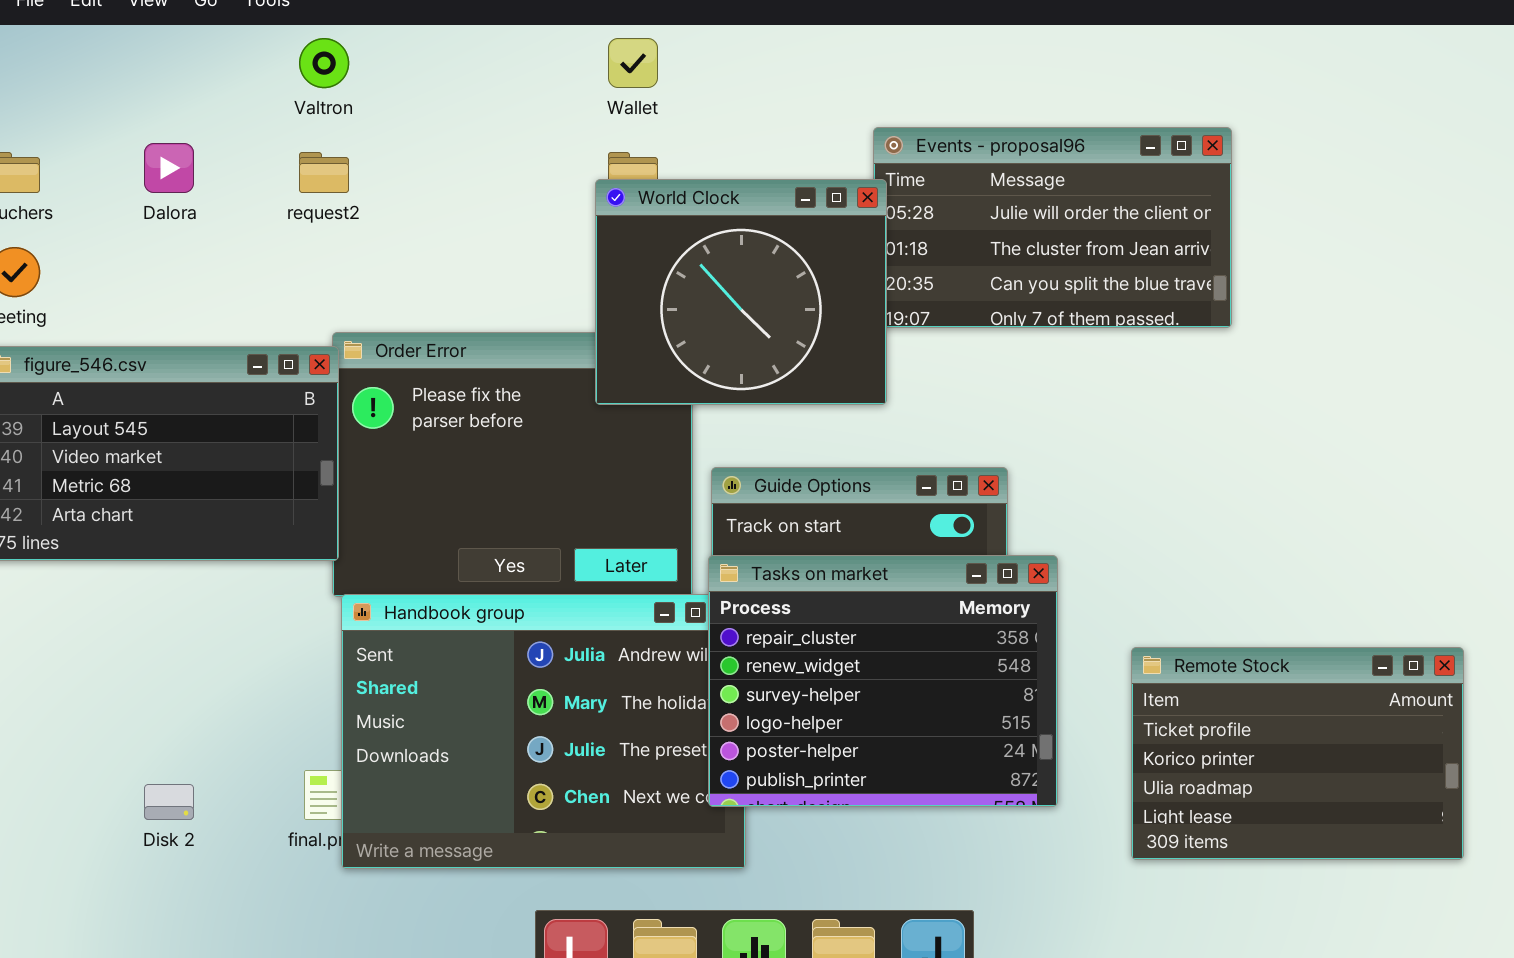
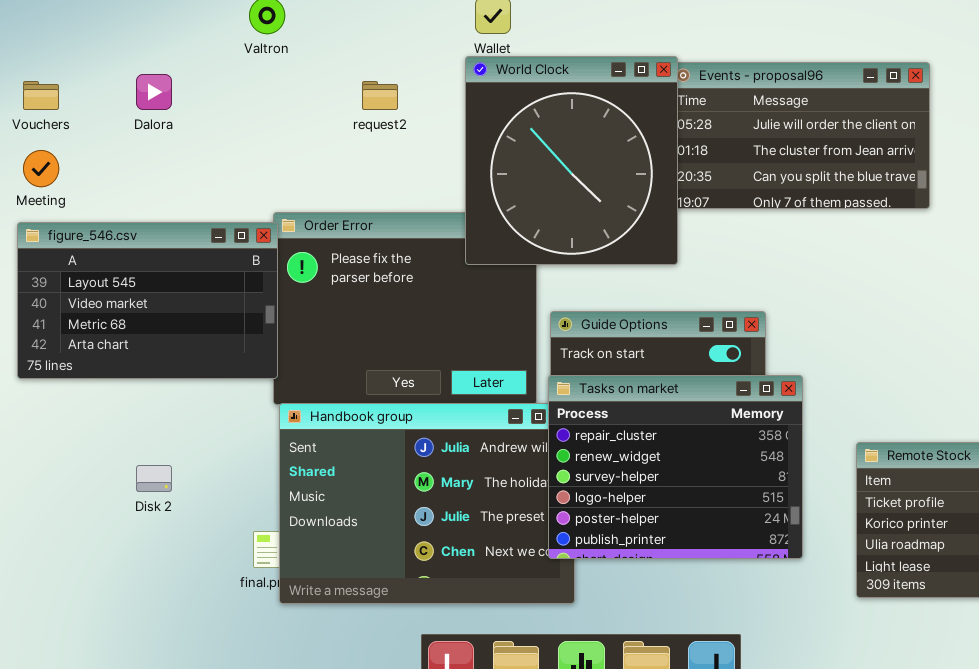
request2: [299,152,349,193] -> [362,81,398,110], moved
World Clock: [595,179,887,405] -> [465,56,678,265], resized
Disk 2: [144,784,194,820] -> [136,465,172,492], moved

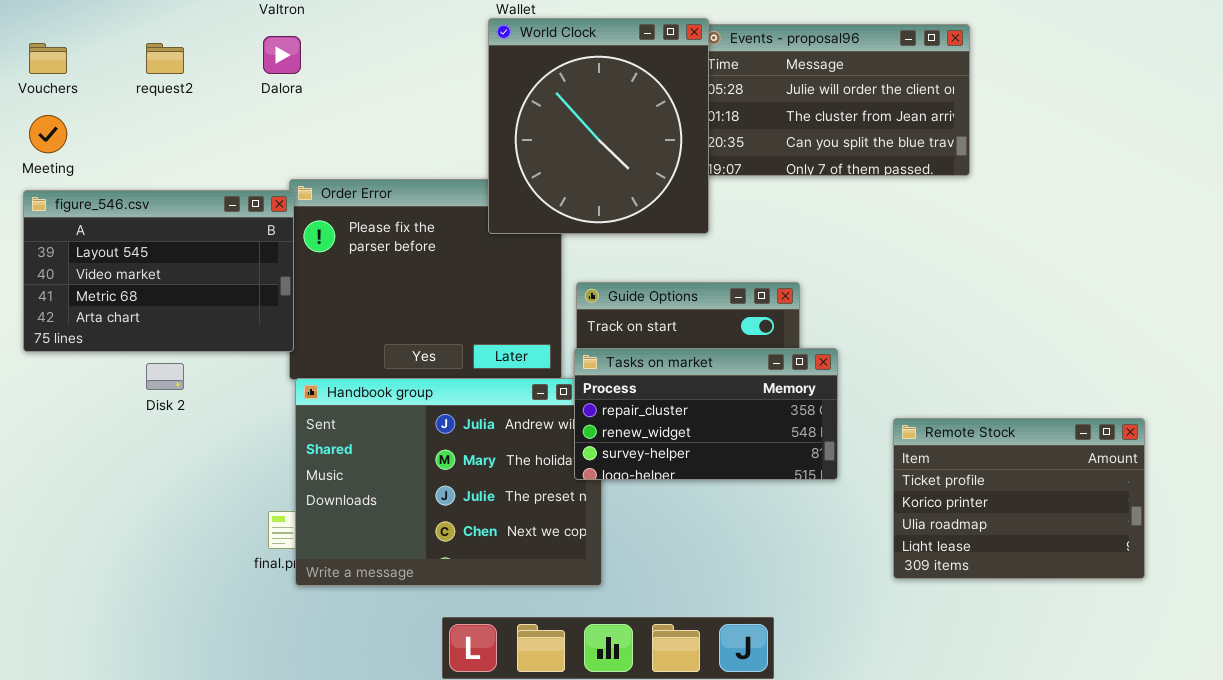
Dalora: [136,74,172,110] -> [263,36,301,74], moved
request2: [362,81,398,110] -> [146,43,184,74], moved
Tasks on market: [548,375,803,559] -> [574,348,838,480], resized
Disk 2: [136,465,172,492] -> [146,363,184,390], moved

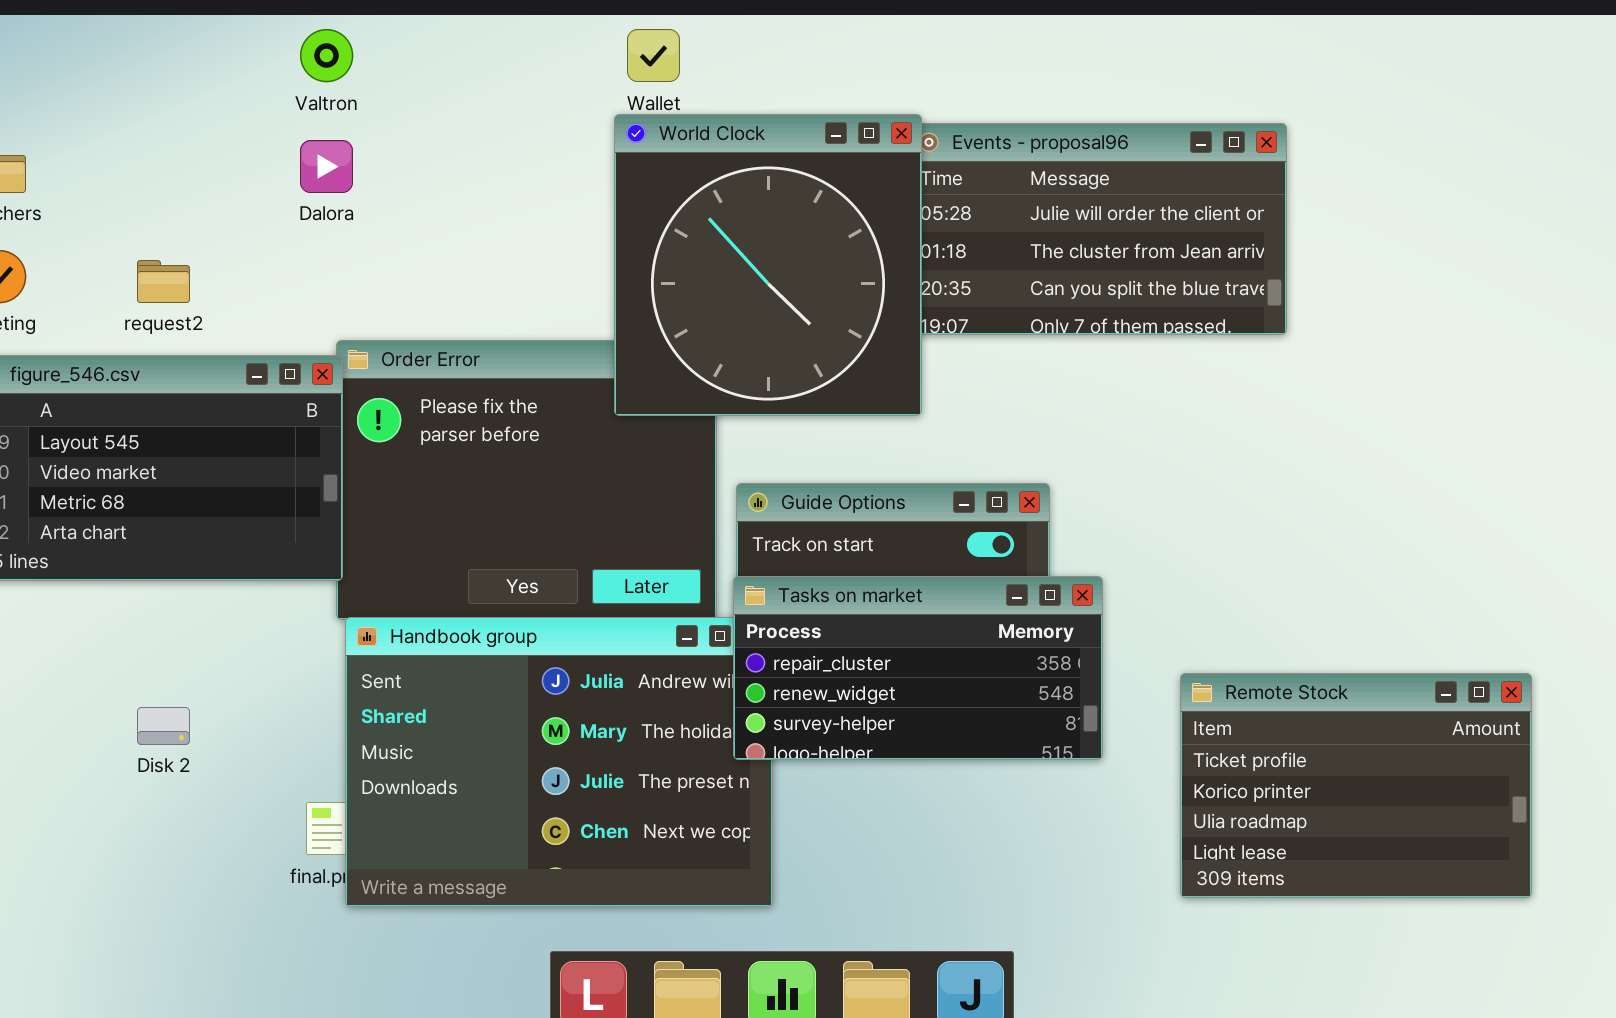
request2: [146,43,184,74] -> [137,260,190,303], moved
Disk 2: [146,363,184,390] -> [137,707,190,745], moved

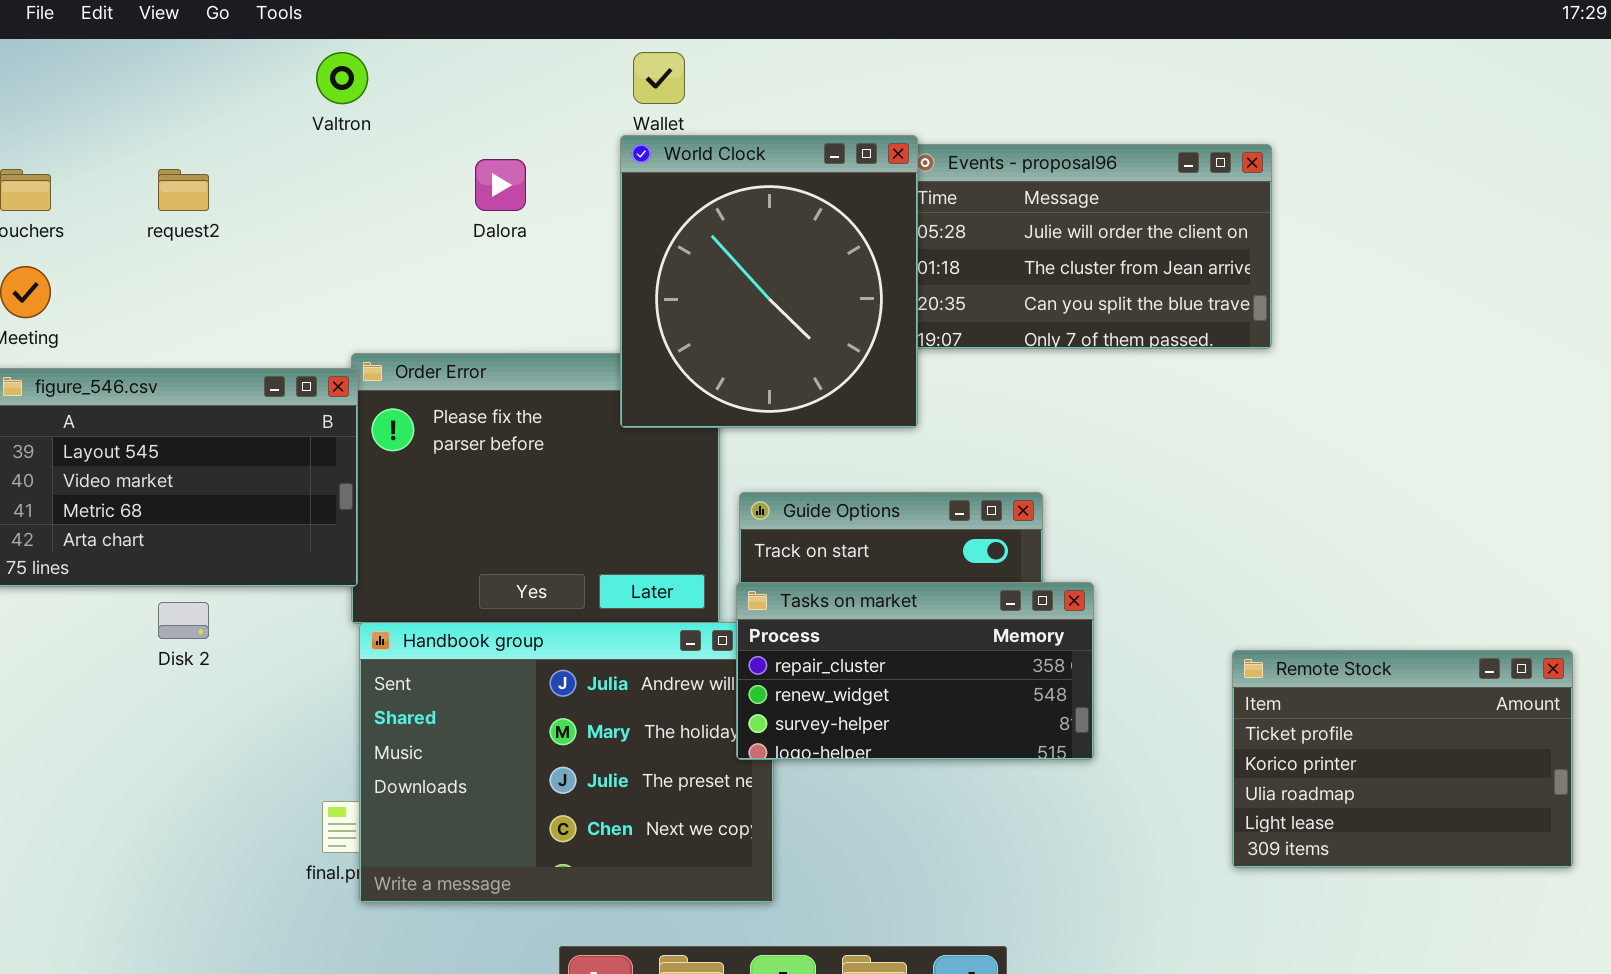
Dalora: [300,140,353,193] -> [475,159,526,211], moved
request2: [137,260,190,303] -> [158,169,209,211], moved
Remote Stock: [1180,673,1532,898] -> [1232,650,1573,868], moved
Disk 2: [137,707,190,745] -> [158,602,209,639], moved

